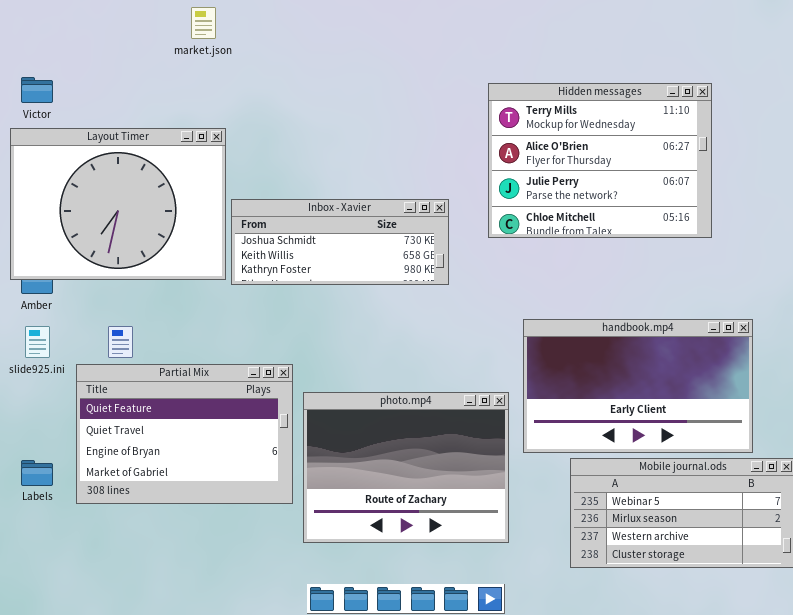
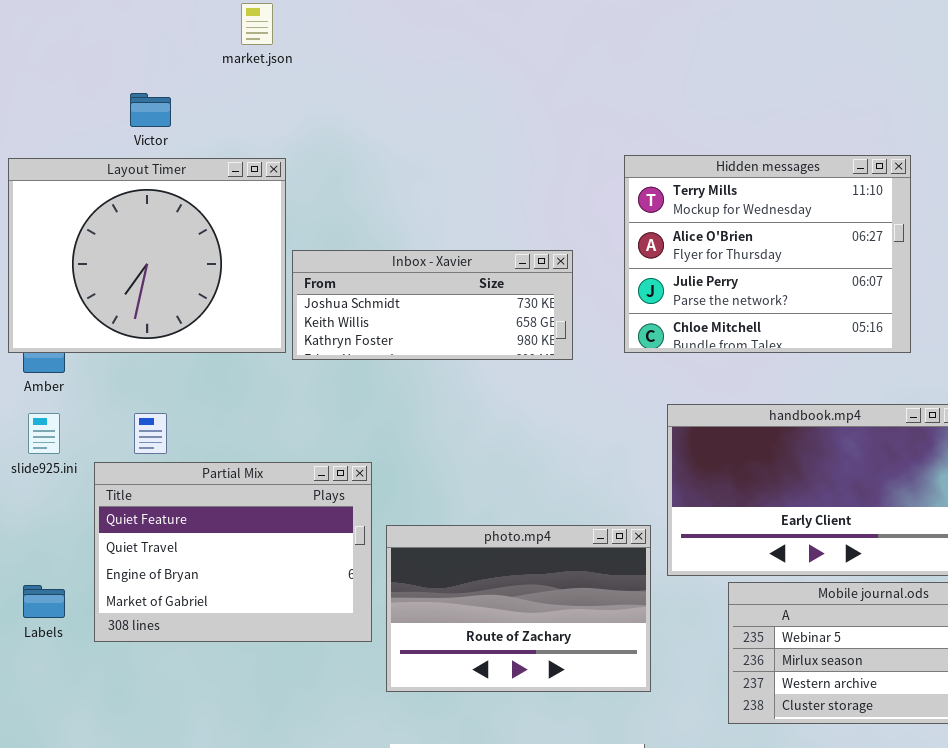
Victor: [21,77,53,103] -> [130,93,171,127], moved
Hidden messages: [488,83,712,238] -> [624,155,911,353], moved
photo.mp4: [303,392,509,543] -> [386,525,651,692], resized

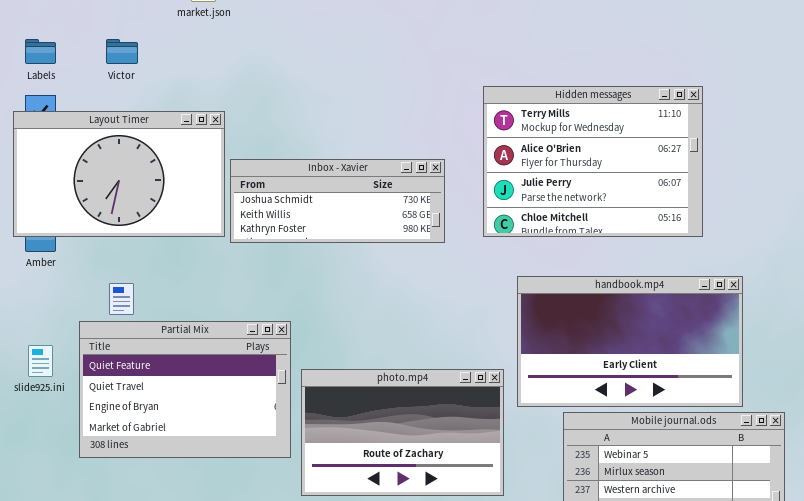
Layout Timer: [8,158,286,353] -> [13,111,225,237], resized
slide925.ini: [28,413,60,454] -> [28,345,53,377], moved
Labels: [23,585,65,618] -> [25,39,56,64], moved

